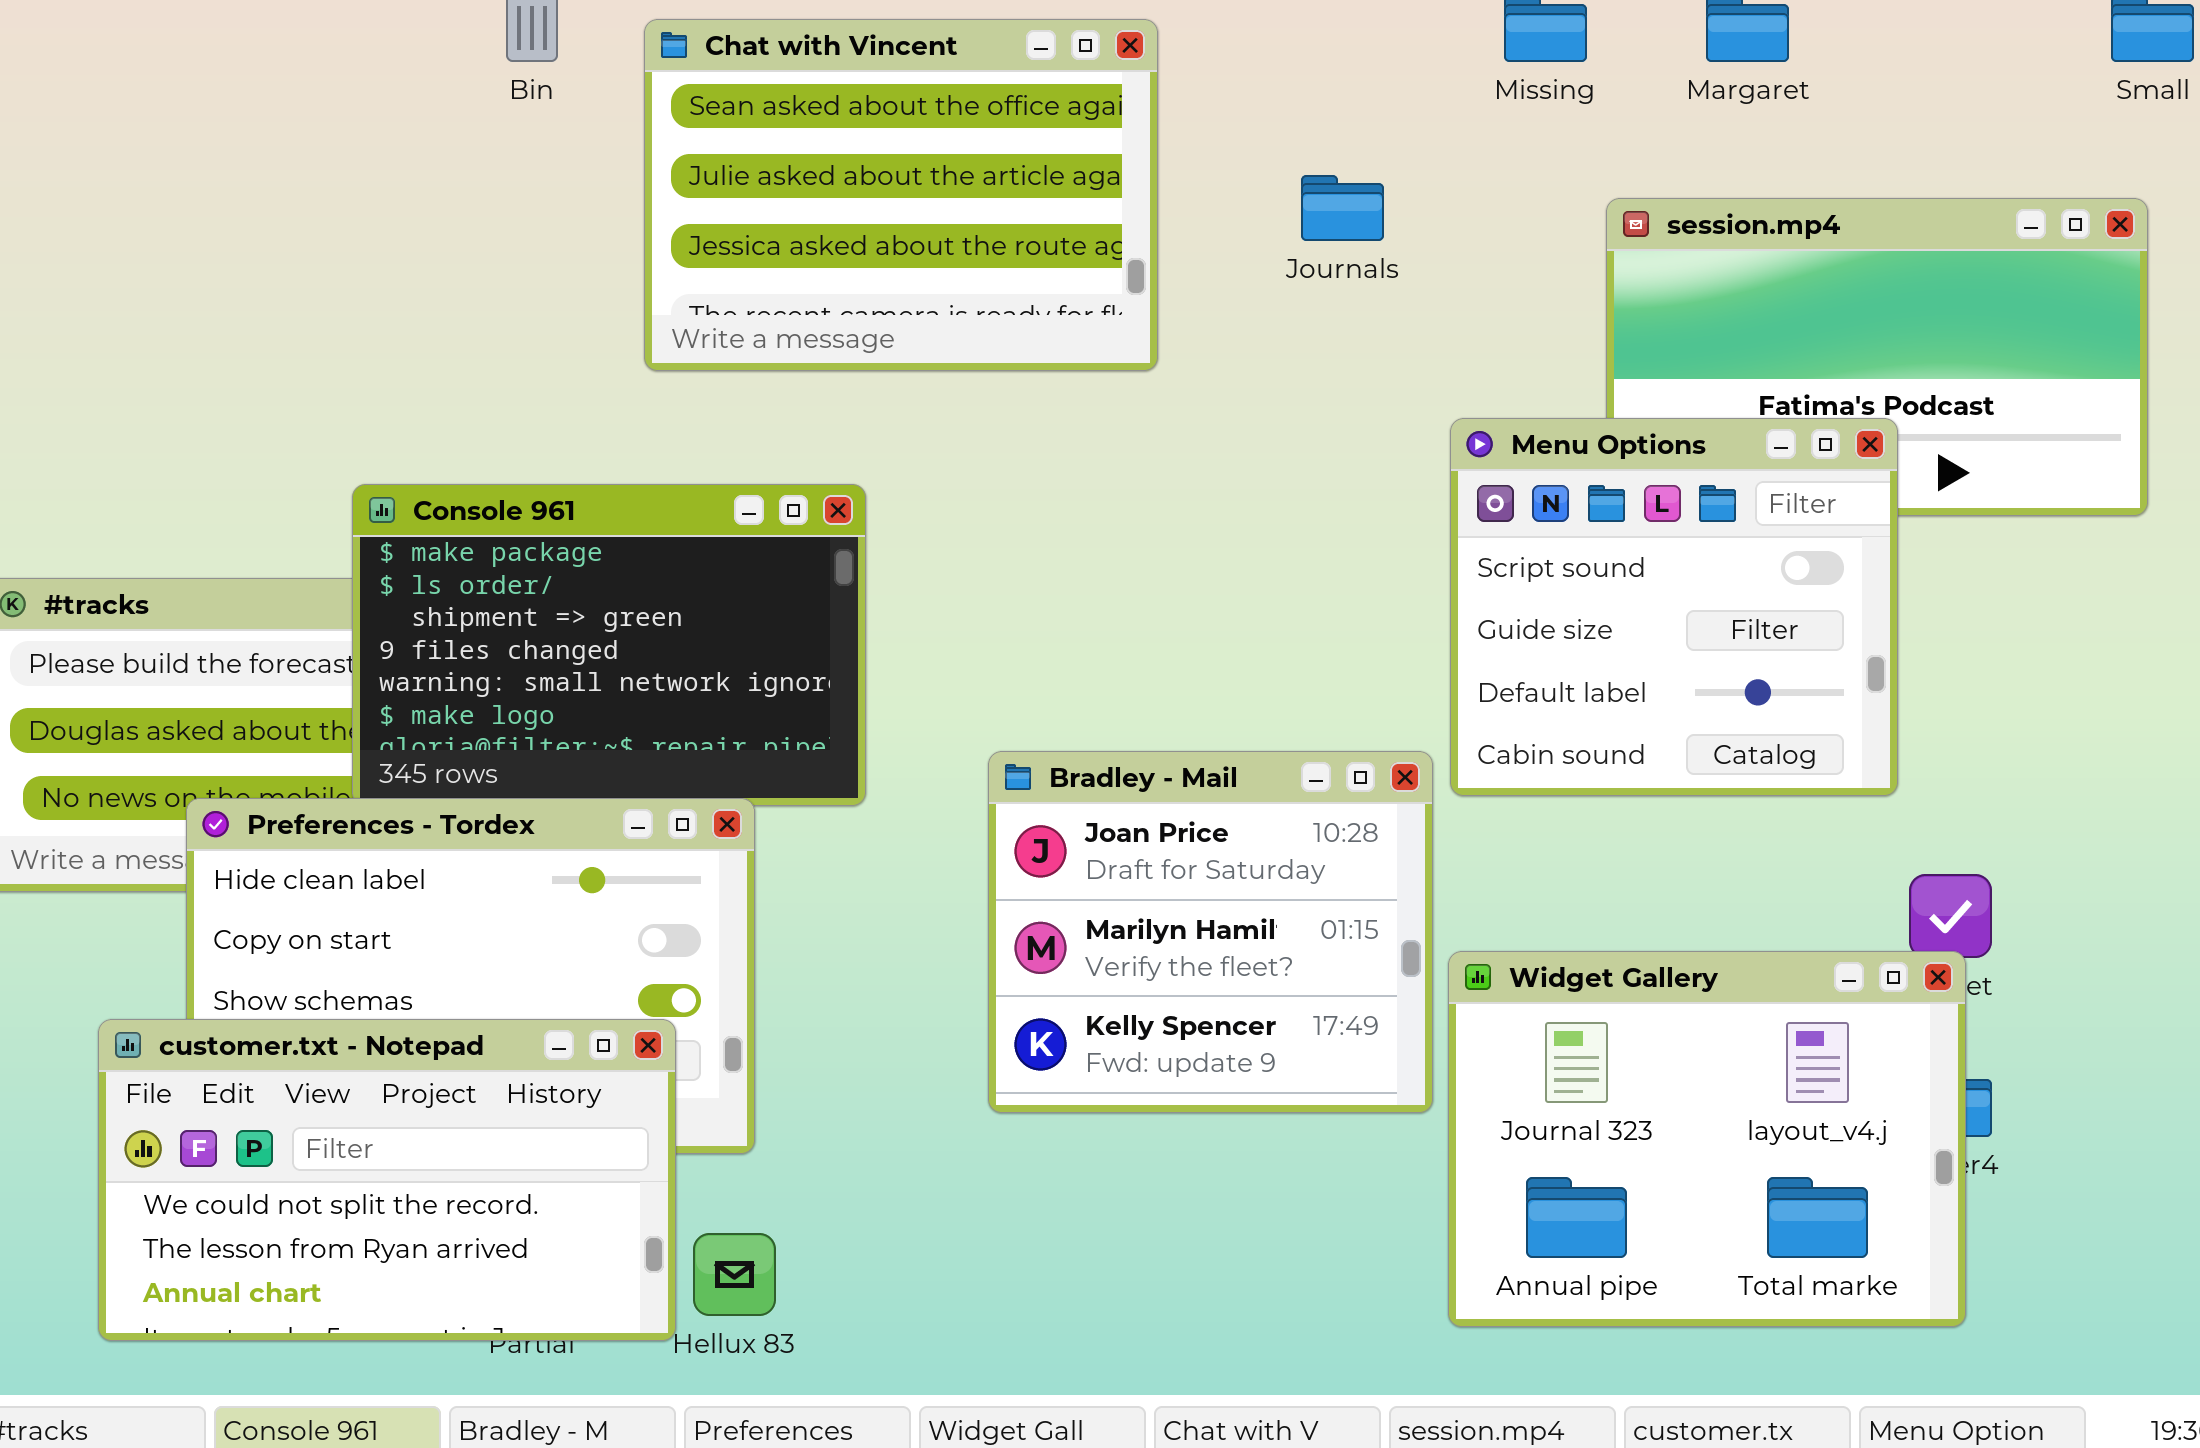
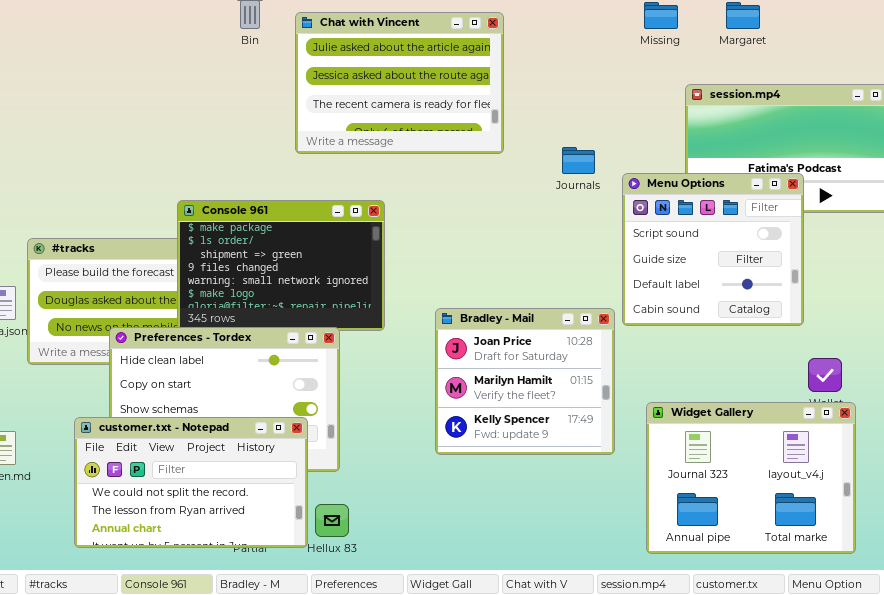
Chat with Vincent: [644,19,1158,371] -> [295,12,504,154], scrolled down 1 row
Journals: [1301,175,1384,241] -> [562,147,595,174], moved
Widget Gallery: [1448,951,1966,1327] -> [646,402,856,554], moved

